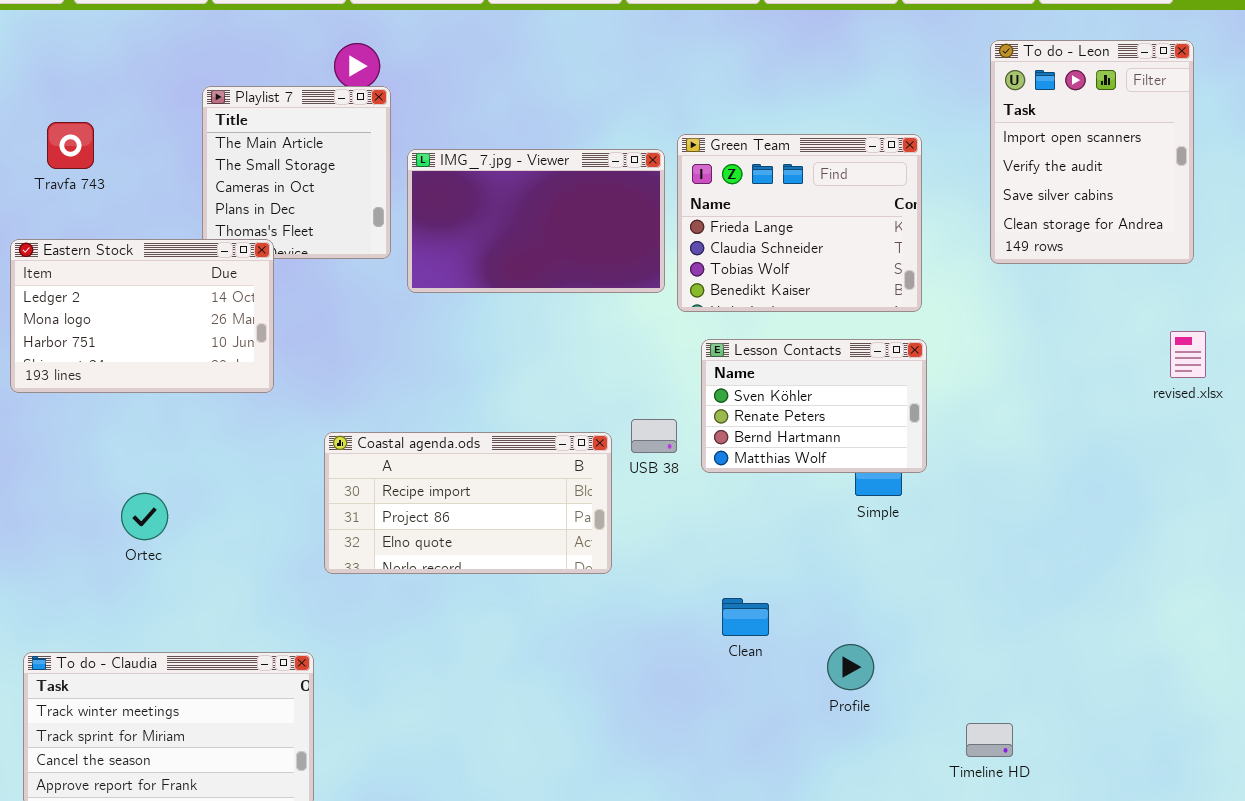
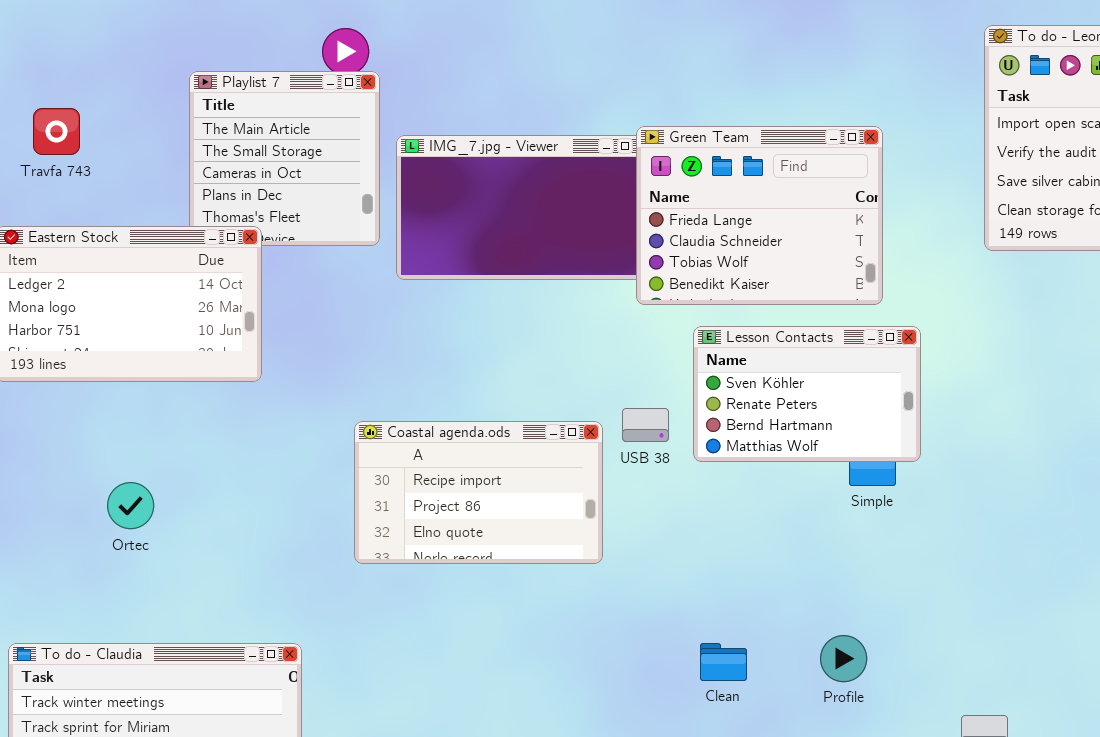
Green Team: [677,134,922,312] -> [636,126,883,305], moved
Coastal agenda.ods: [324,432,612,574] -> [354,421,603,564], resized
Clean: [722,598,769,636] -> [700,643,747,681], moved

